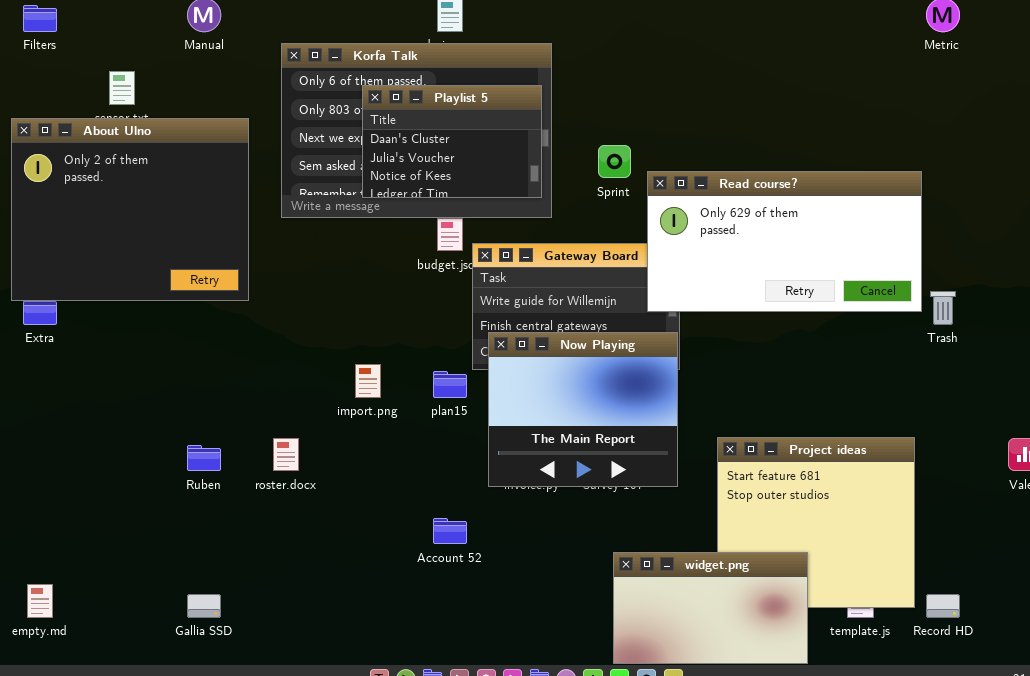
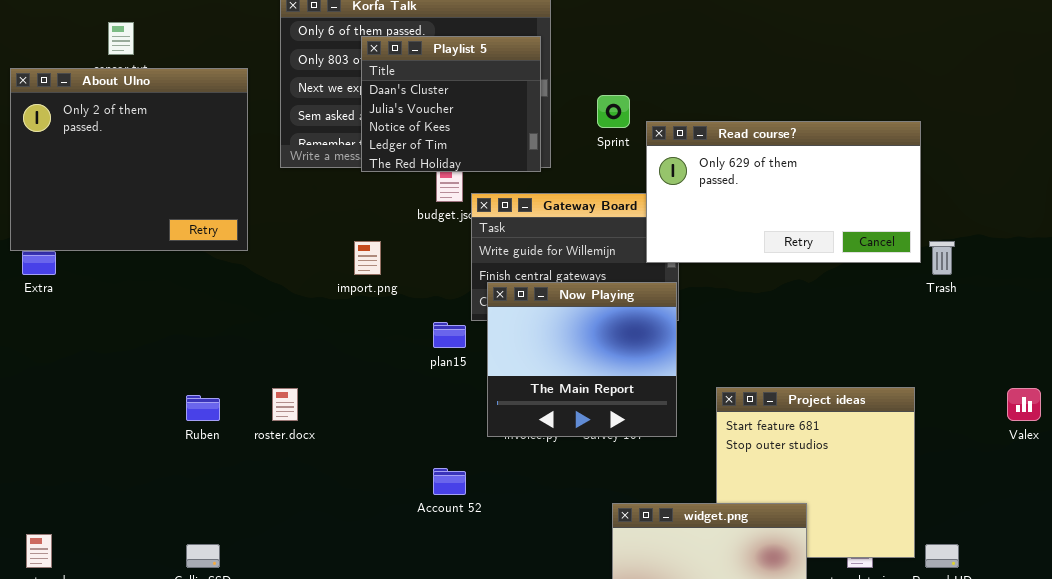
Playlist 5: [362,85,542,198] -> [361,36,541,172], resized
import.png: [355,364,381,398] -> [354,241,381,275], moved

